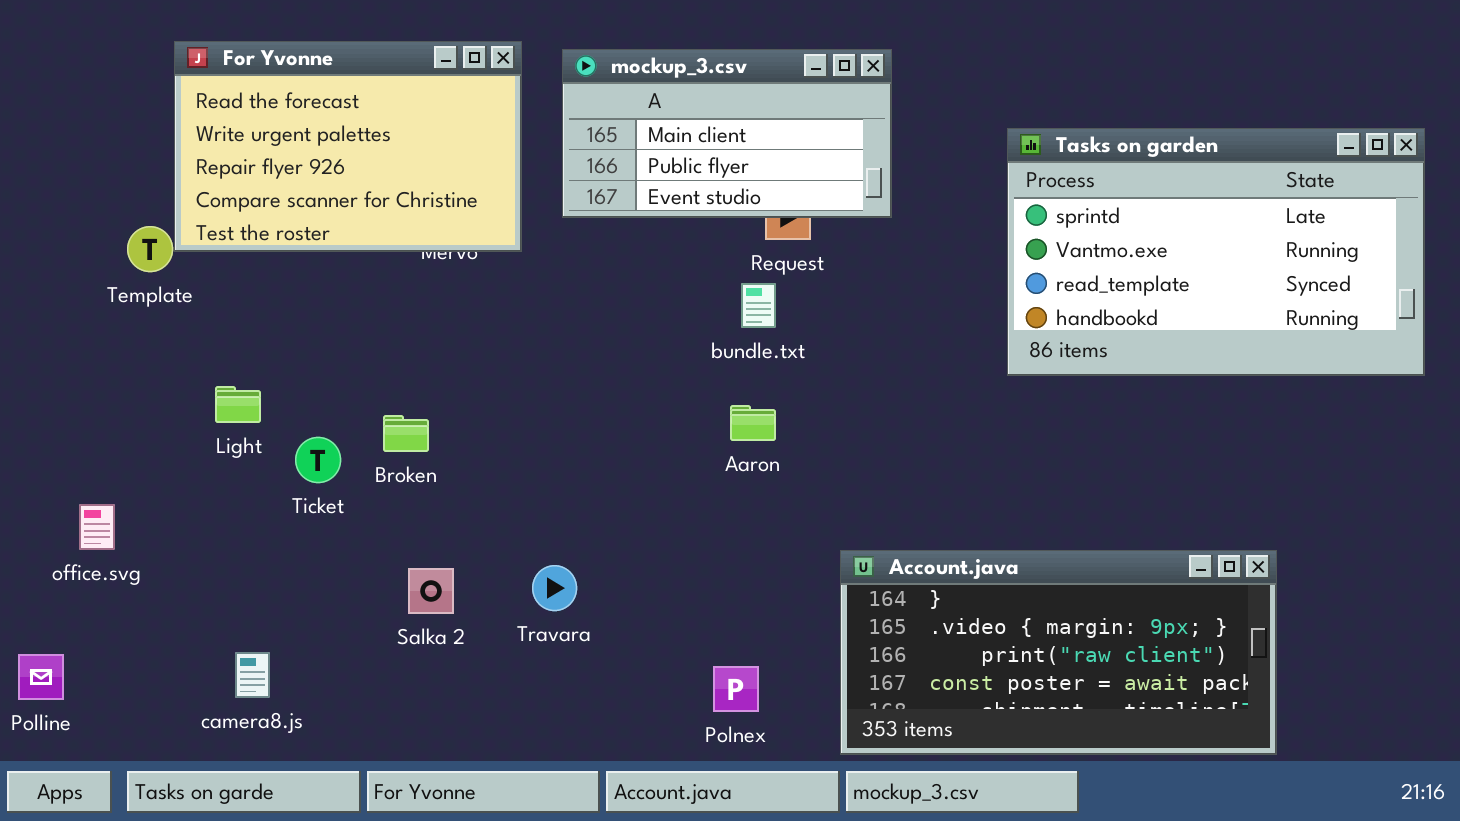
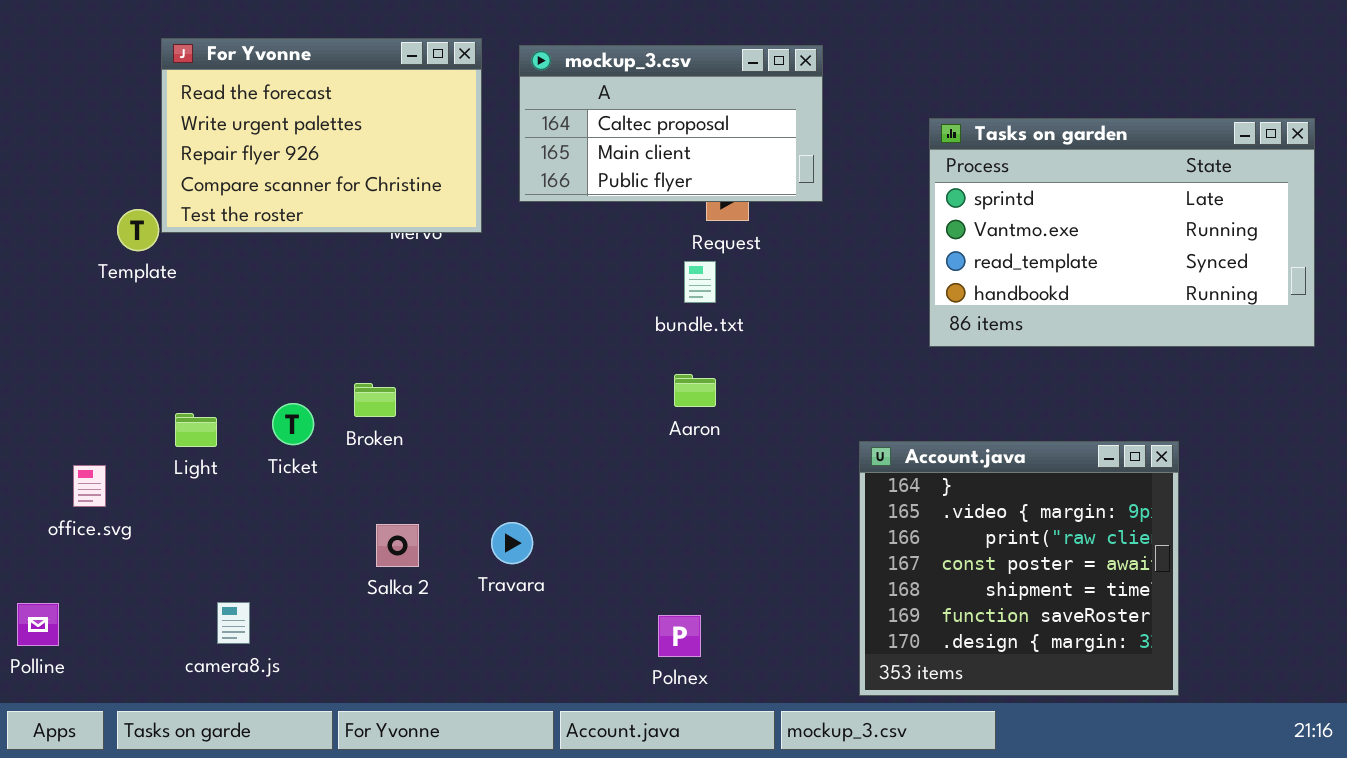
mockup_3.csv: [562,49,892,218] -> [519,45,823,202], scrolled up 1 row
Light: [215,386,261,423] -> [175,413,217,447], moved
Account.java: [840,550,1277,755] -> [859,441,1179,696], resized

